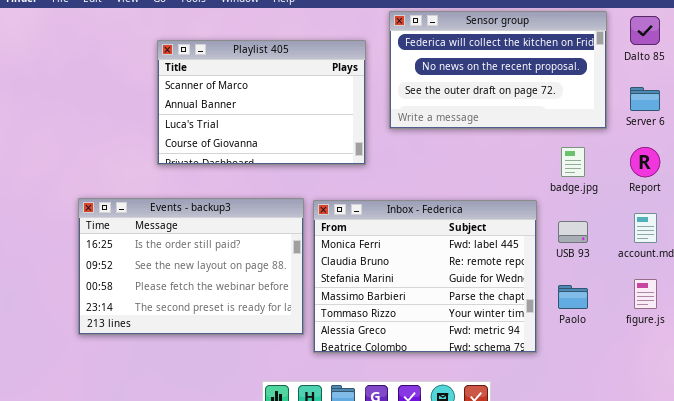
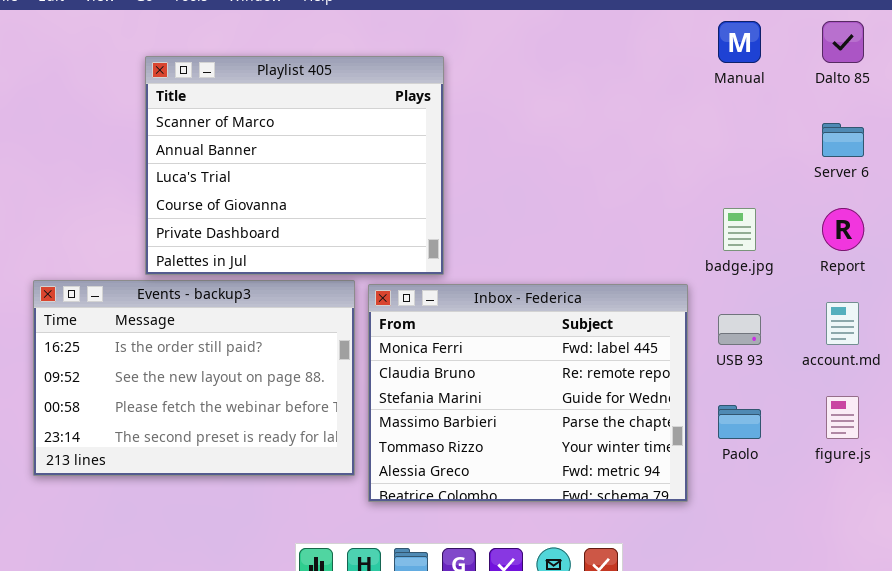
Sensor group: [389,11,607,129] -> none, closed
Playlist 405: [157,40,366,165] -> [145,56,444,275], resized

